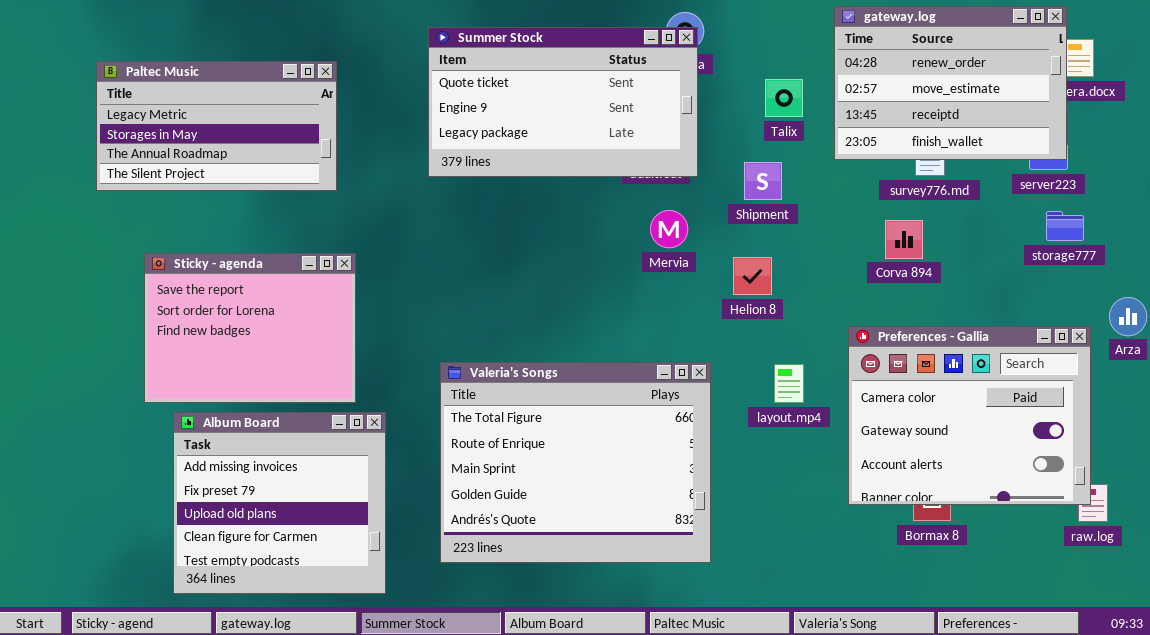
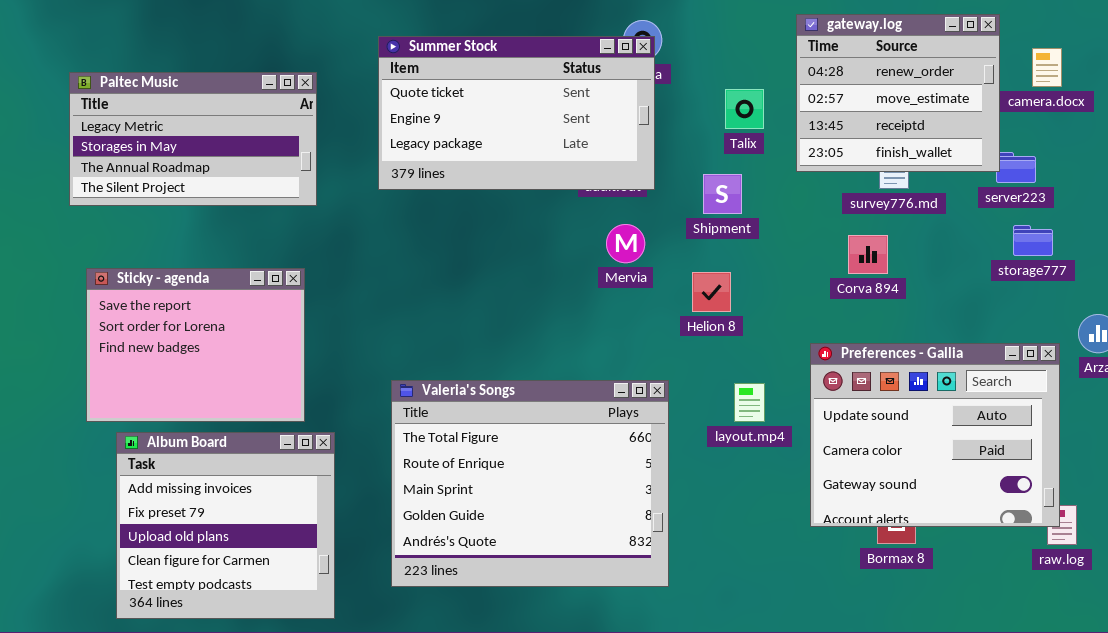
gateway.log: [834,6,1067,160] -> [796,14,1000,172], resized
Paltec Music: [96,61,337,191] -> [69,72,317,206], moved
Preferences - Gallia: [848,326,1091,505] -> [810,343,1060,527], scrolled up 1 row

